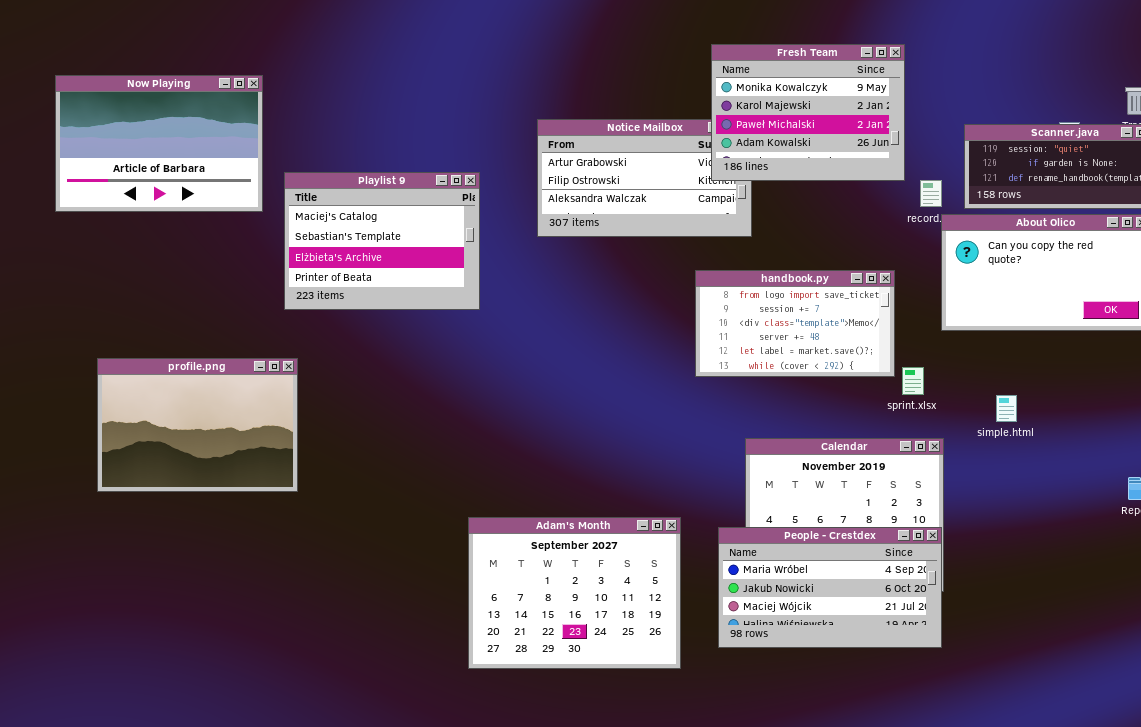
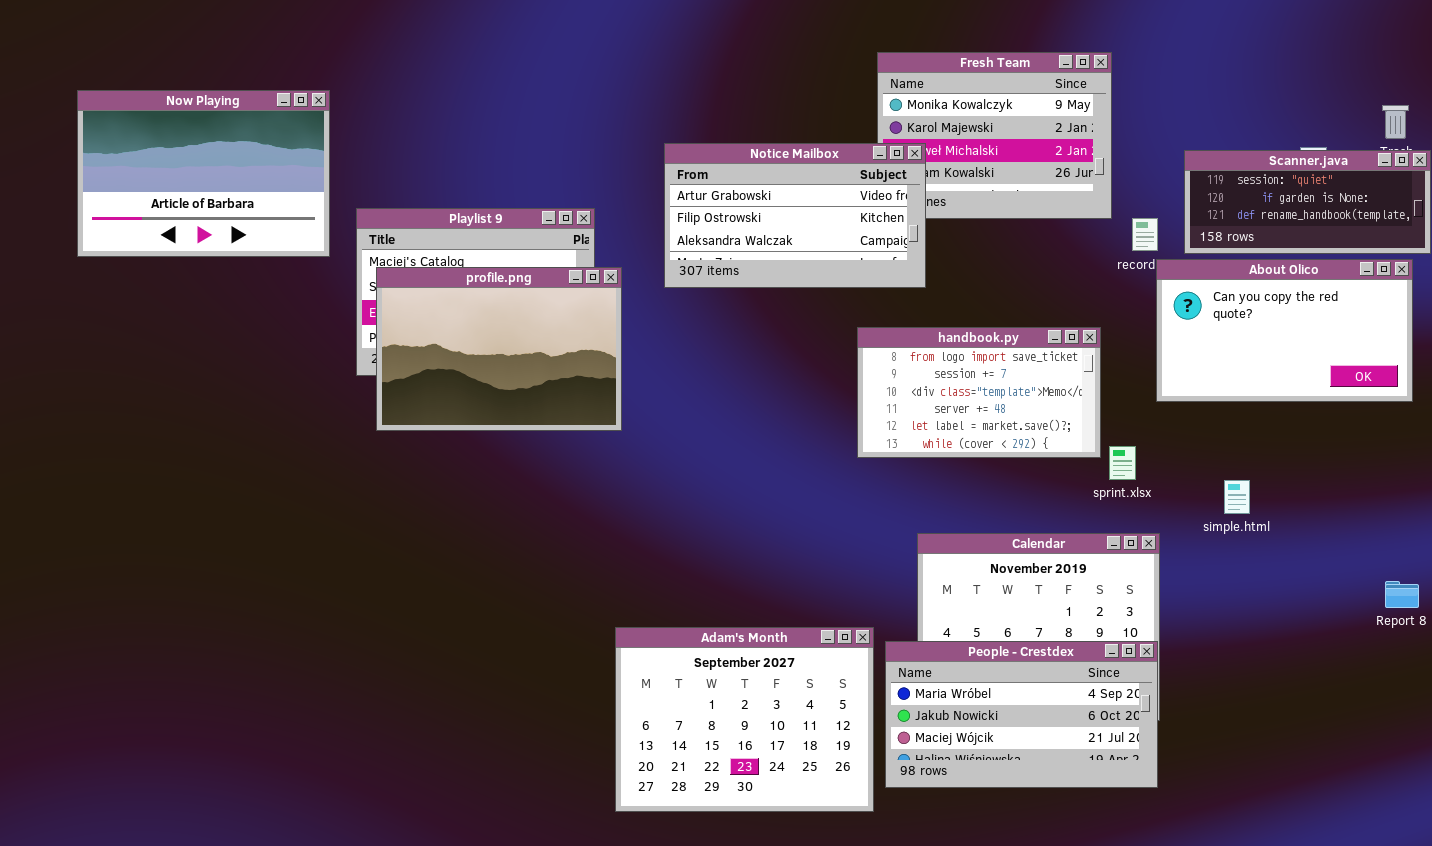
Notice Mailbox: [537,119,752,237] -> [664,143,926,288], raised
profile.png: [97,358,298,492] -> [376,267,622,431], moved
Adam's Month: [468,517,681,669] -> [615,627,874,812], moved

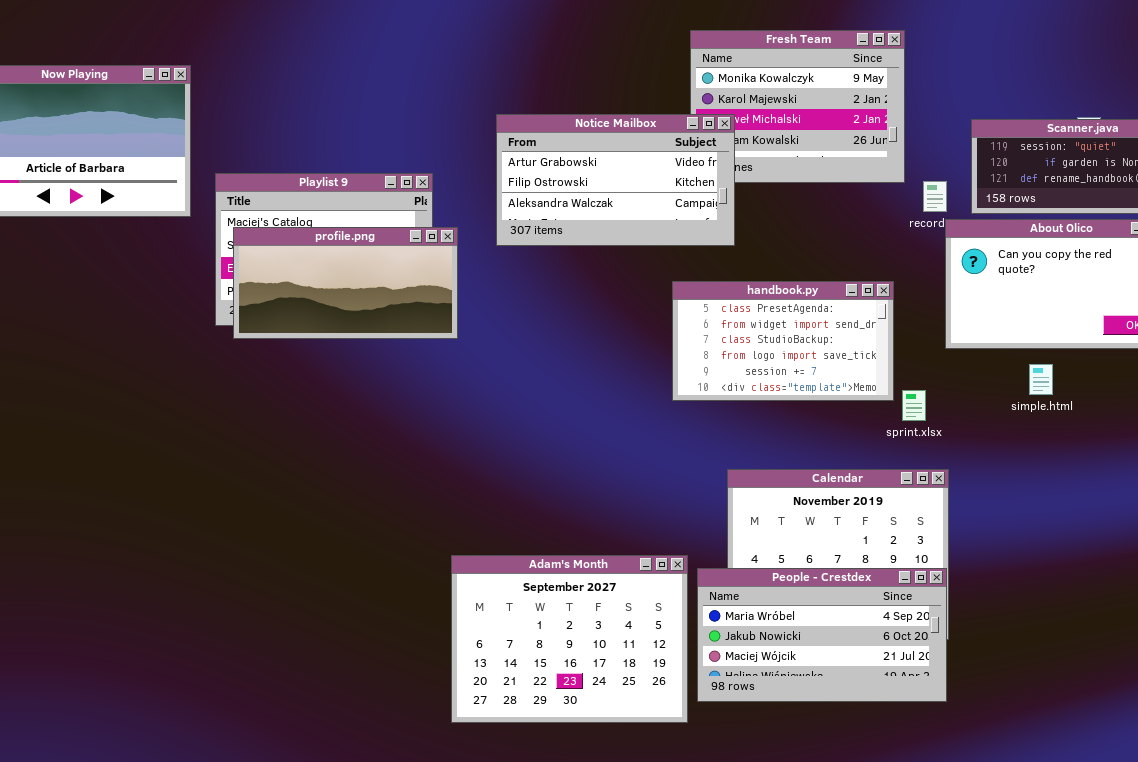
profile.png: [376,267,622,431] -> [233,227,458,339], resized
handbook.py: [857,327,1101,458] -> [672,281,894,401], scrolled up 3 rows
simple.html: [1224,480,1250,514] -> [1029,364,1053,395], moved

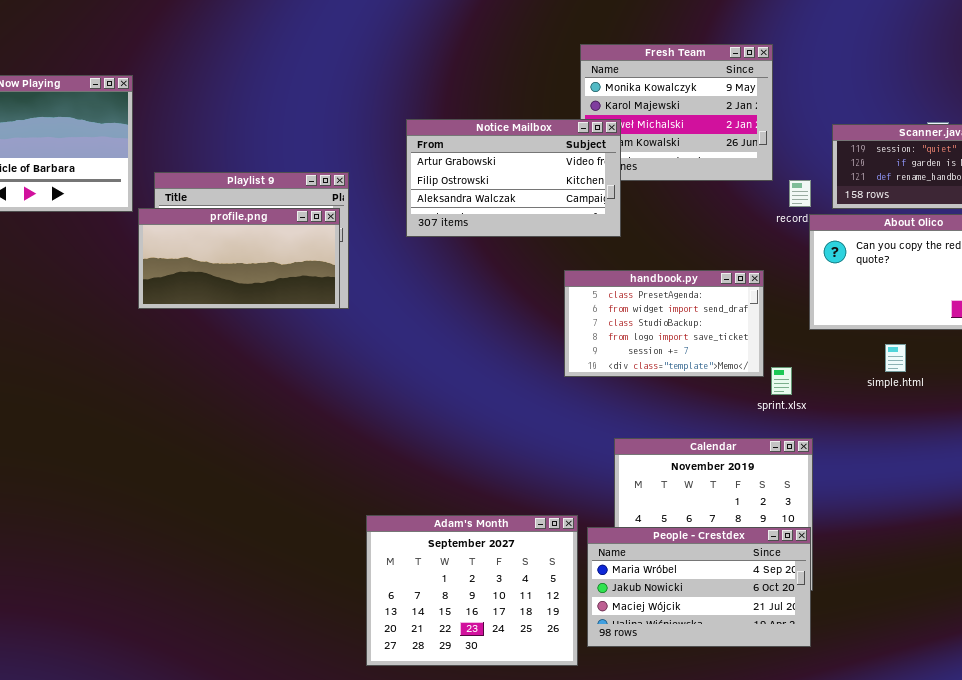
profile.png: [233,227,458,339] -> [138,208,340,309], moved

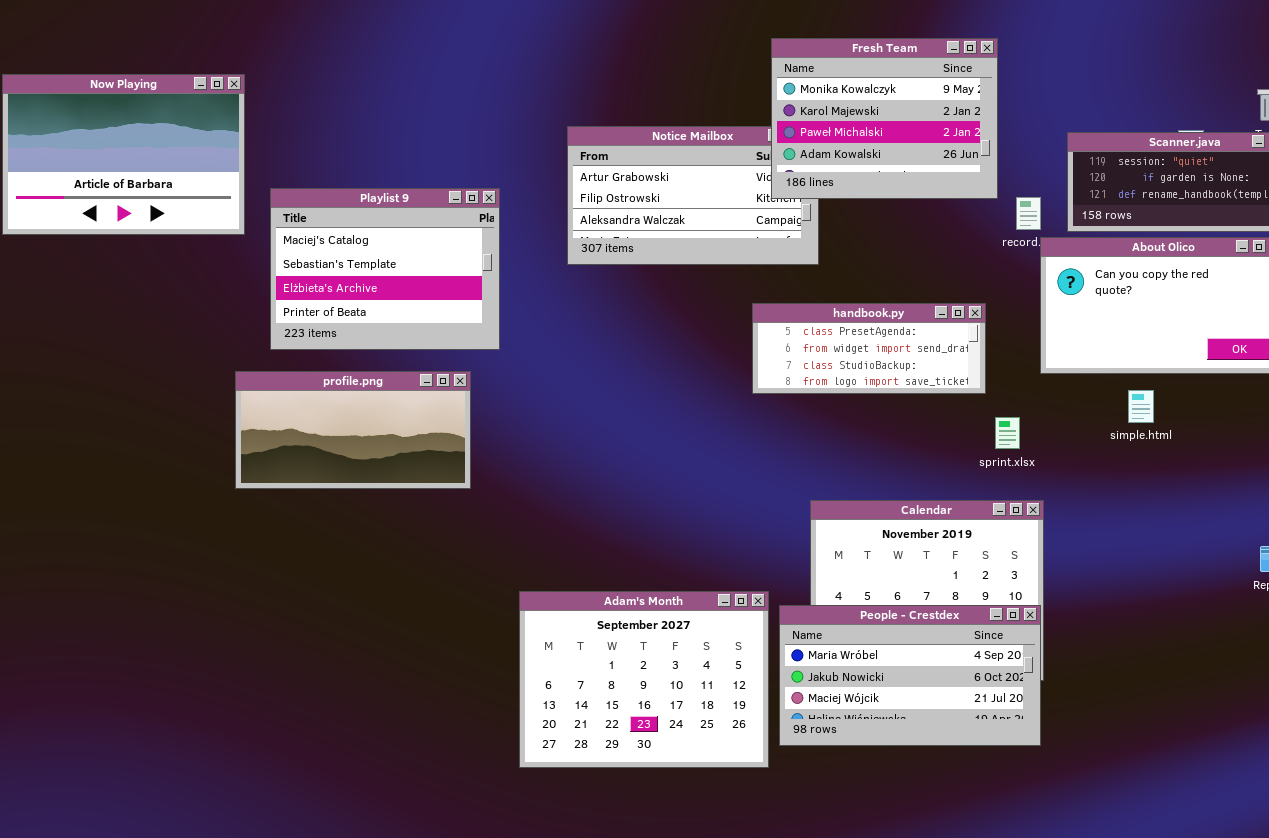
Fresh Team: [580,44,773,181] -> [771,38,998,199], raised
profile.png: [138,208,340,309] -> [235,371,471,489], moved
handbook.py: [564,270,764,377] -> [752,303,986,394], resized

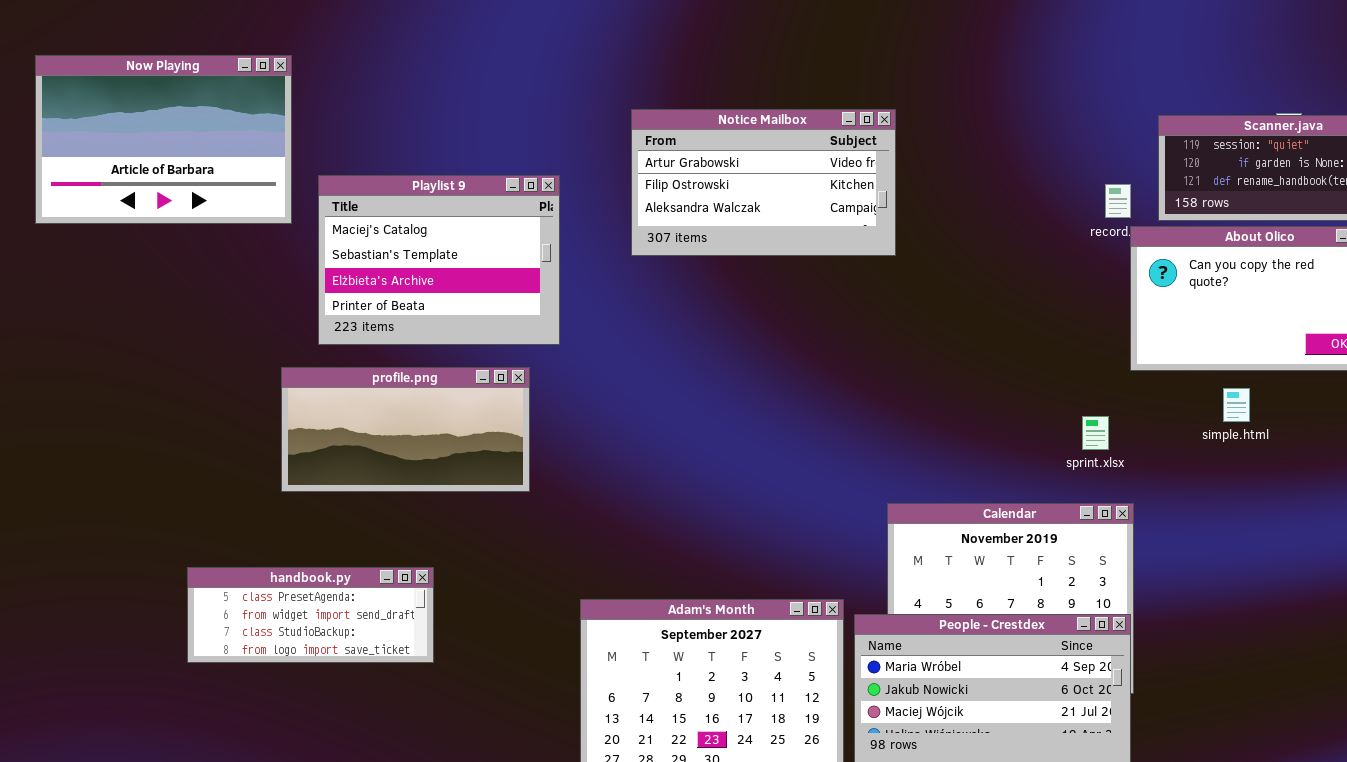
Fresh Team: [771,38,998,199] -> none, closed
handbook.py: [752,303,986,394] -> [187,567,434,663], moved

